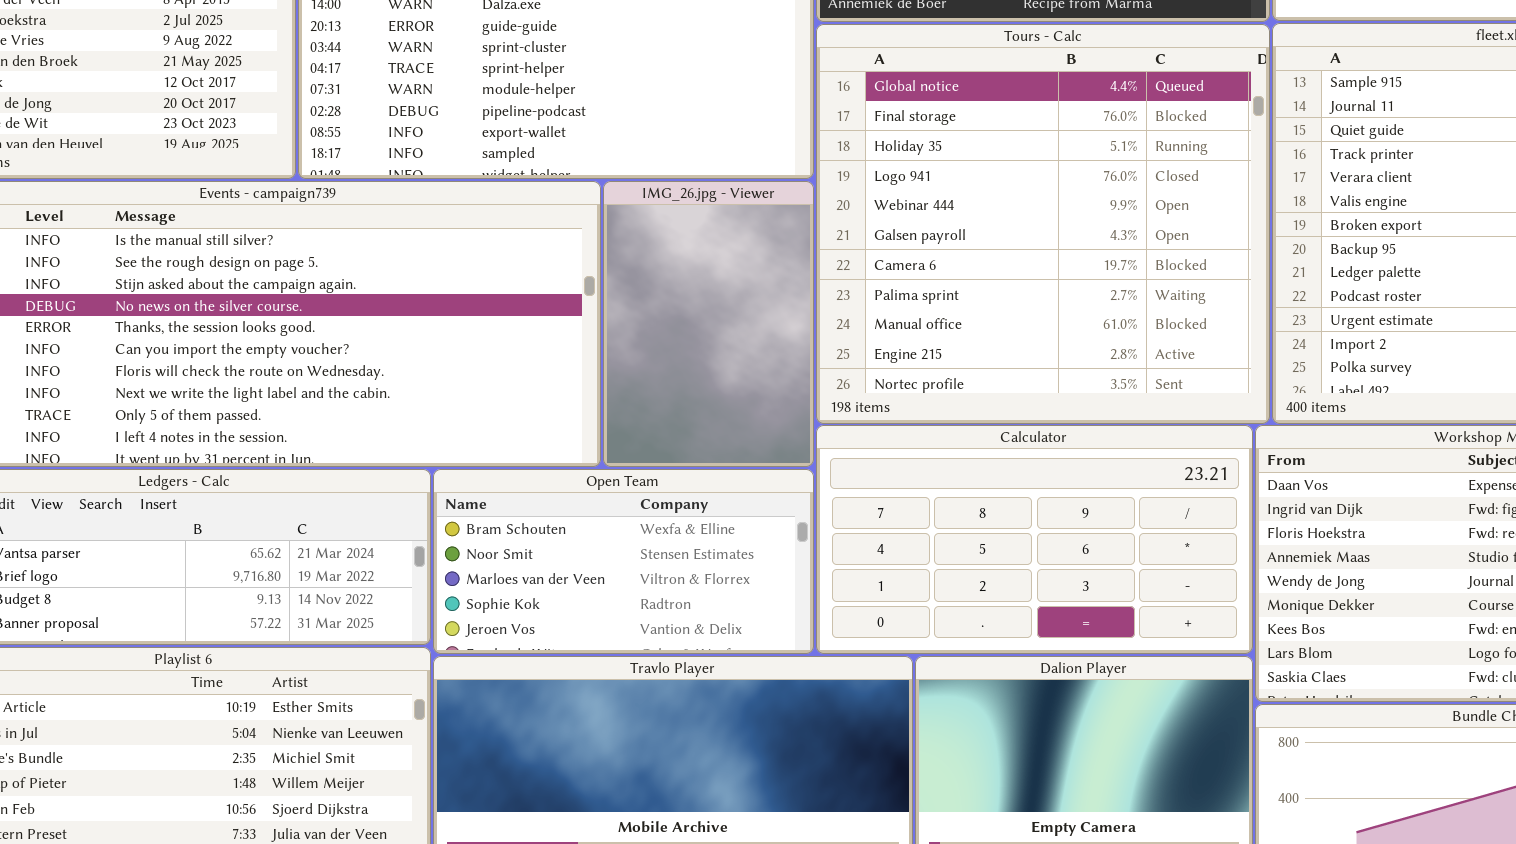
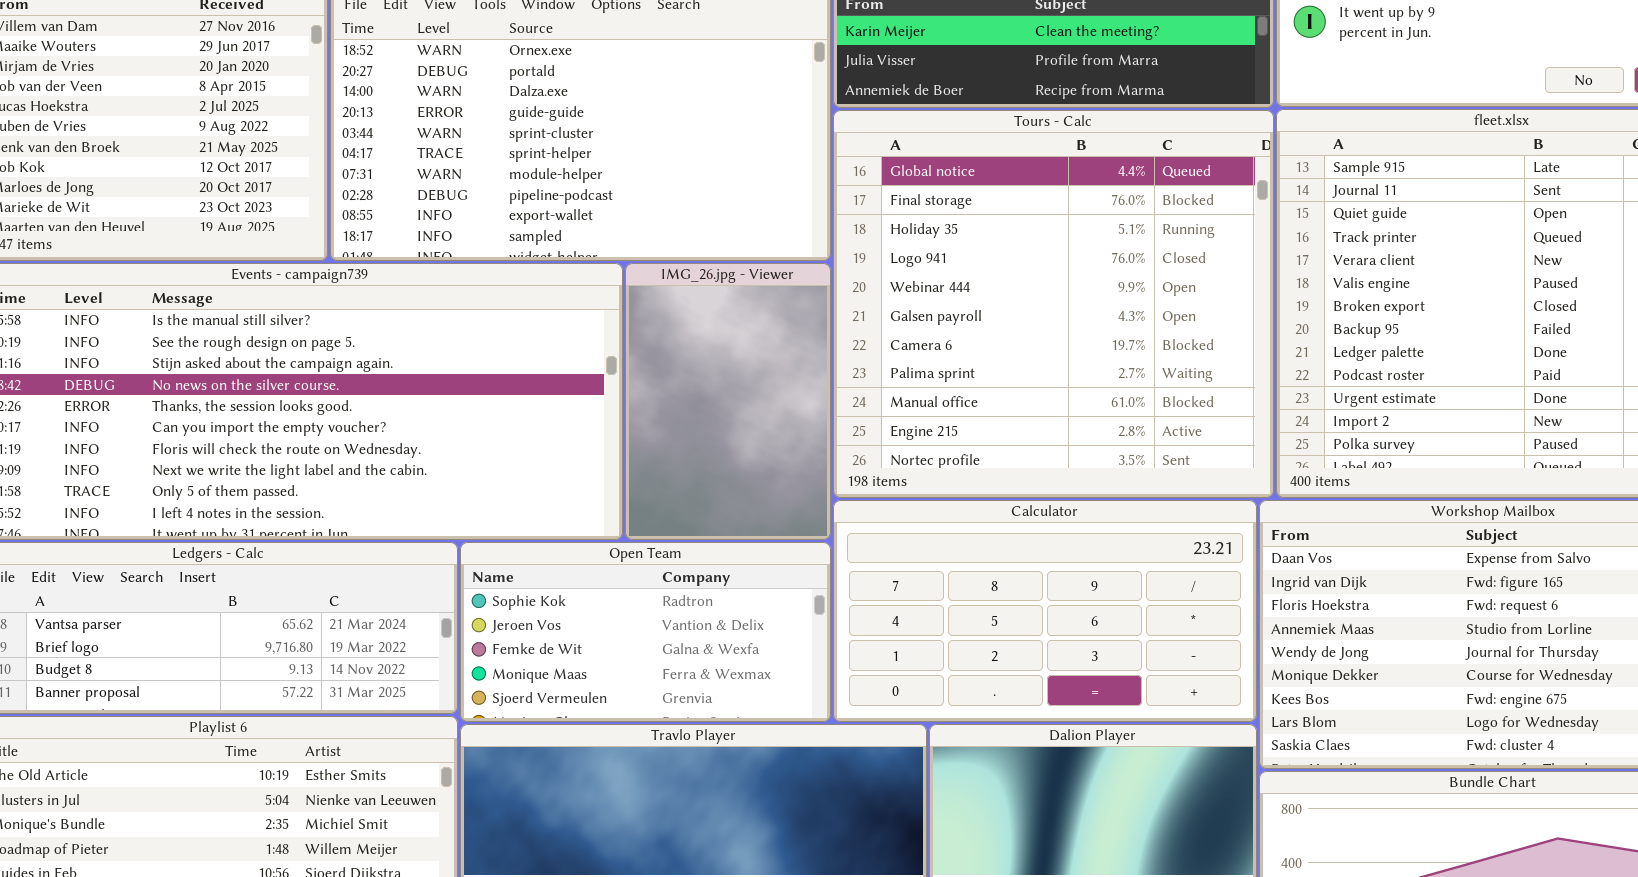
Open Team: [433,469,814,654] -> [460,542,831,722], scrolled down 3 rows

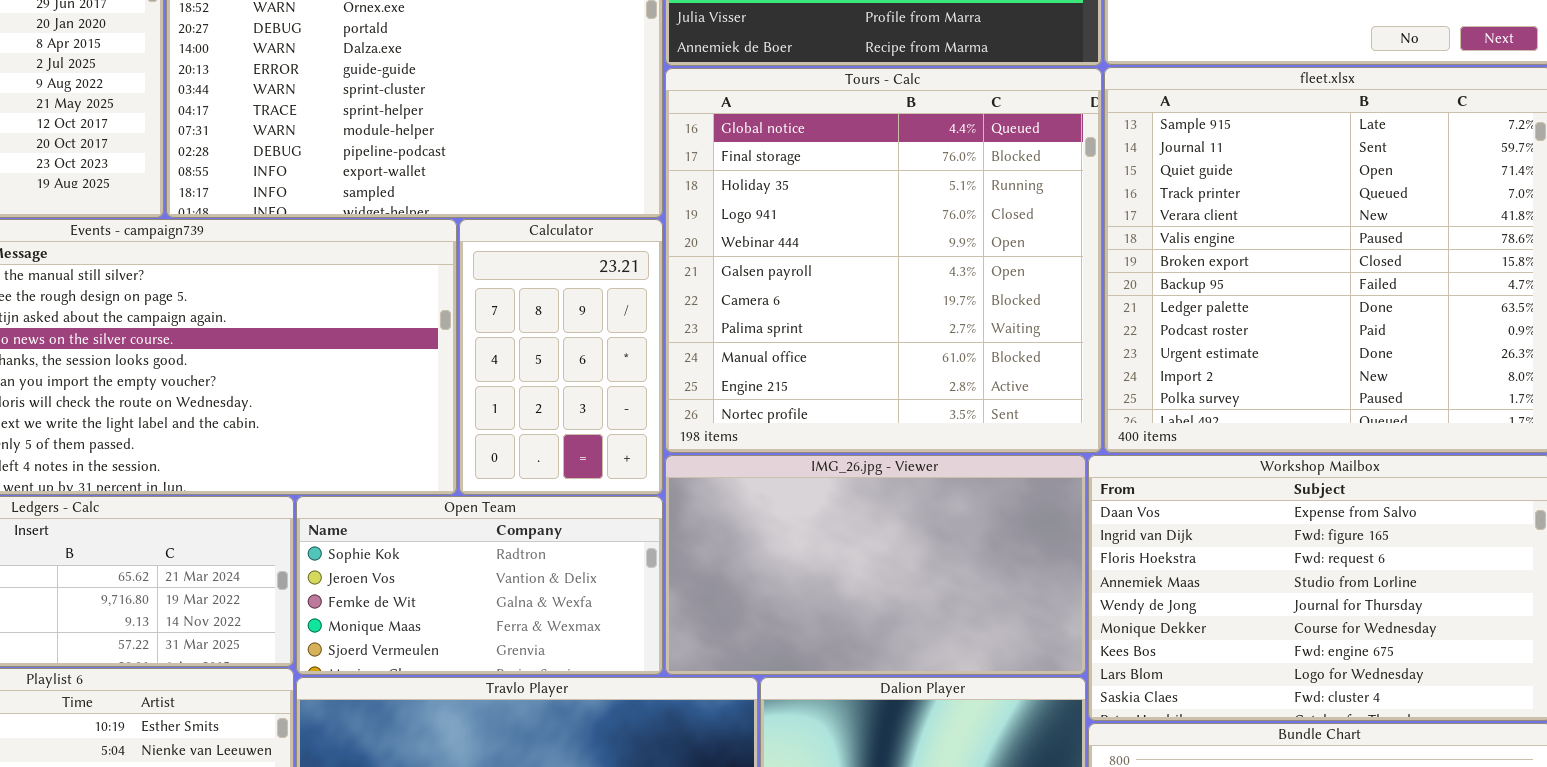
IMG_26.jpg - Viewer: [625,263,831,540] -> [665,455,1086,675], moved, resized
Calculator: [833,500,1257,722] -> [459,219,663,495], moved, resized

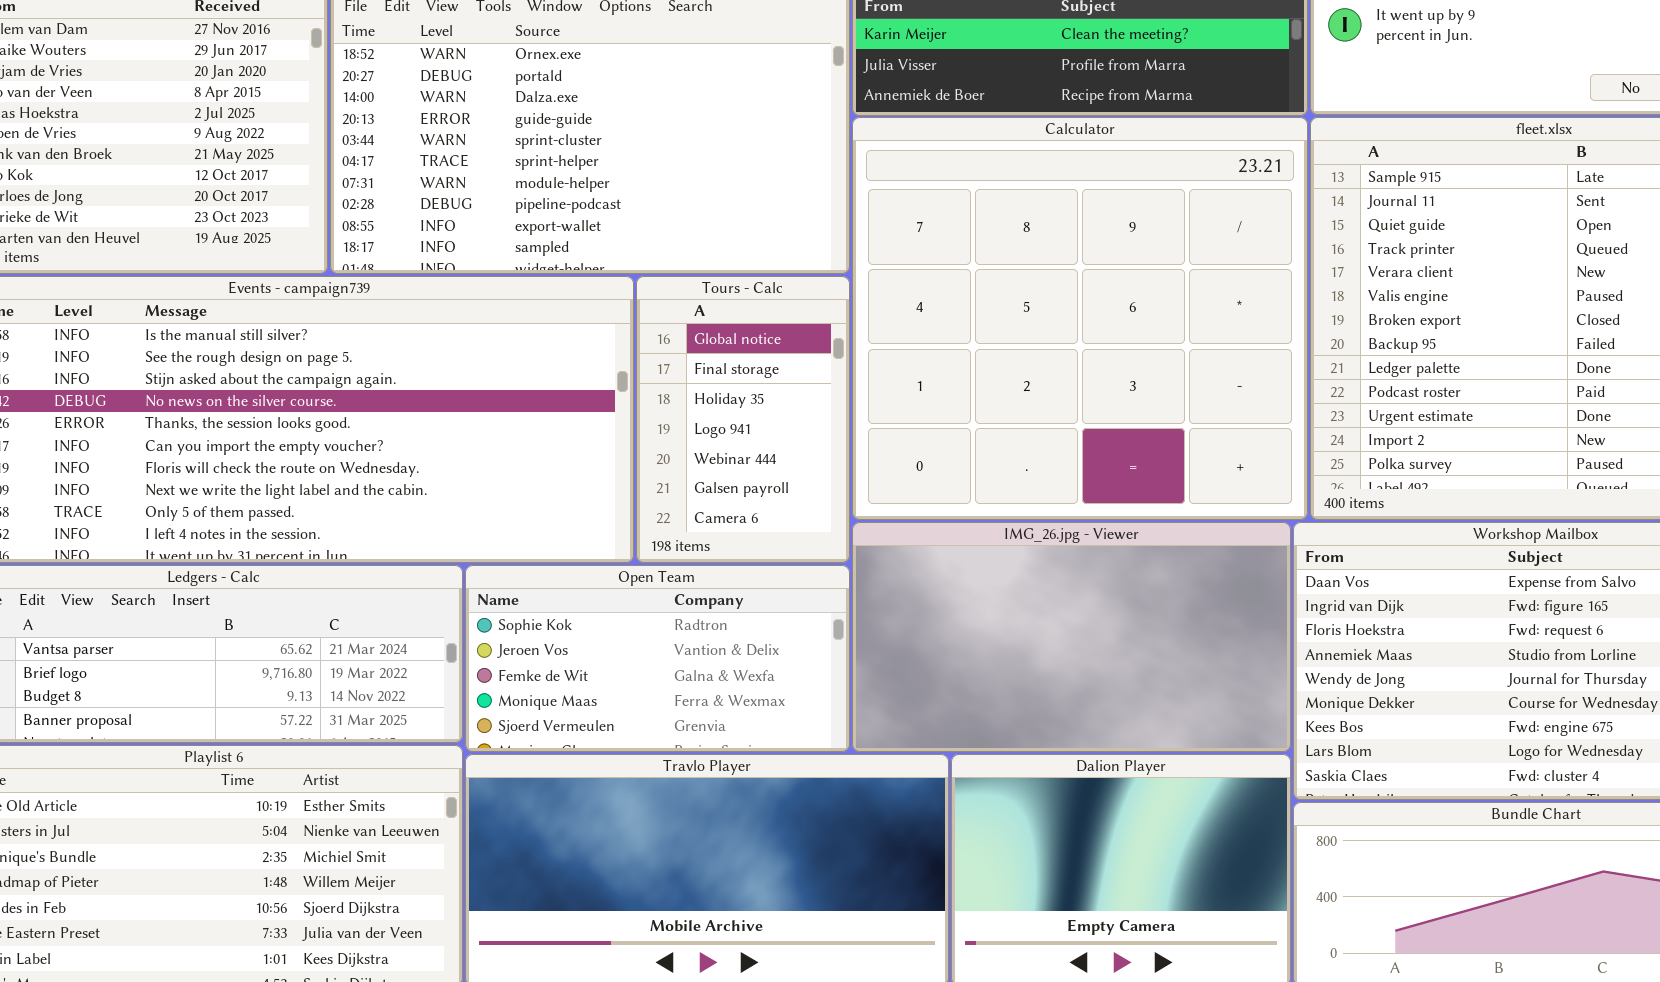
Tours - Calc: [665,68,1102,453] -> [636,276,850,563], moved, resized
Calculator: [459,219,663,495] -> [852,117,1308,520], moved, resized

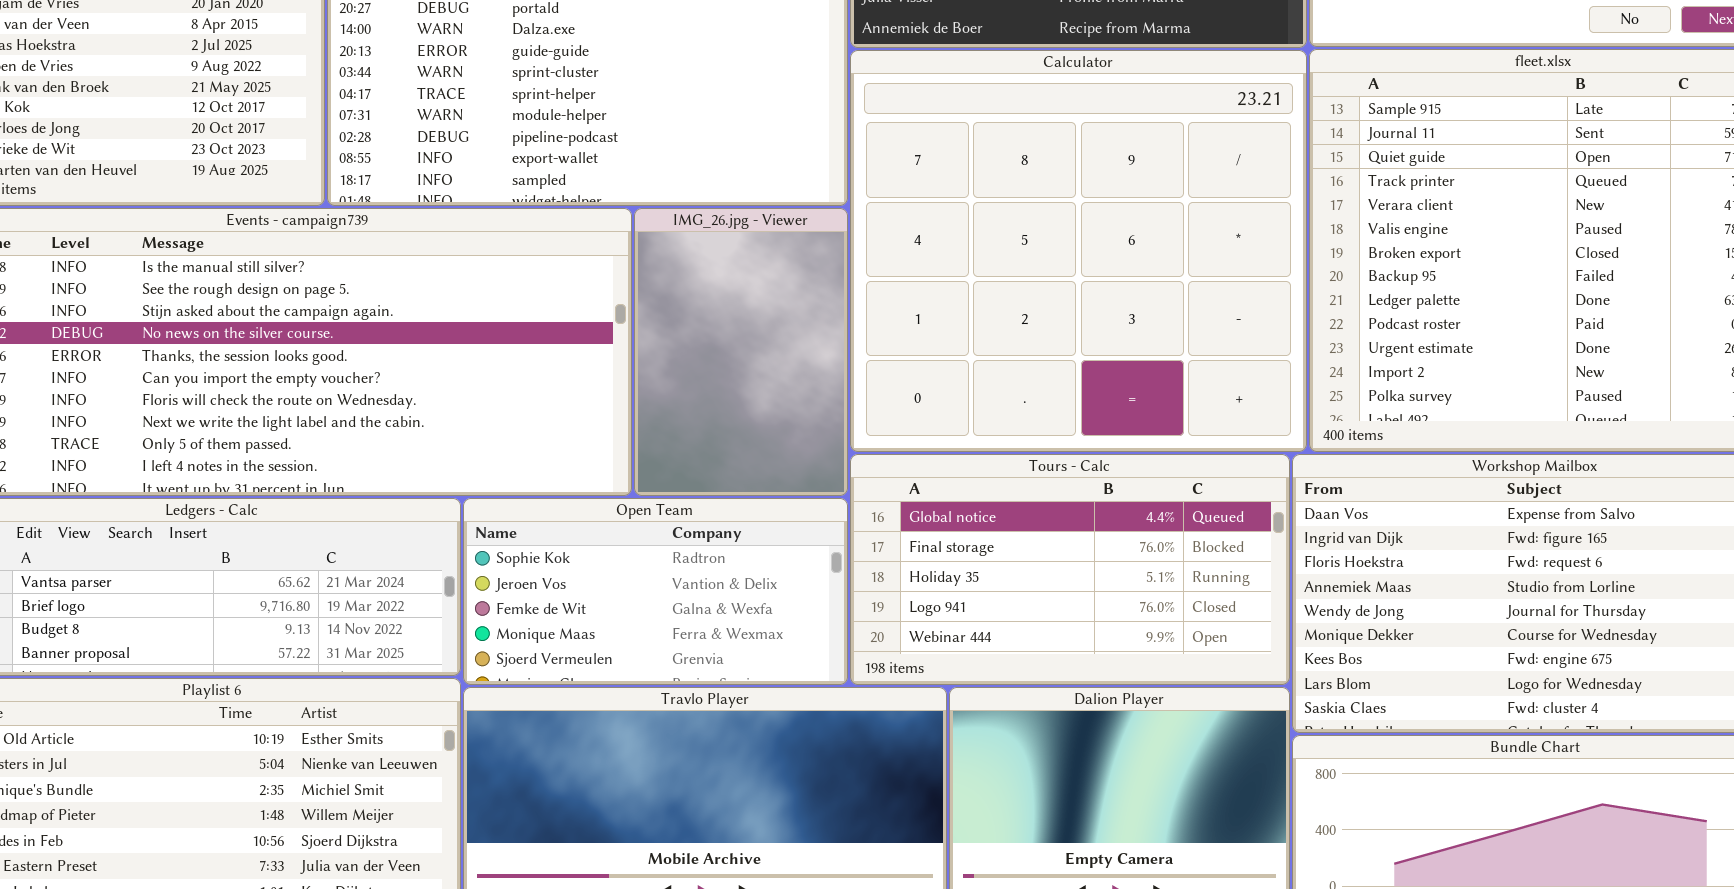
Tours - Calc: [636,276,850,563] -> [850,454,1290,685], moved, resized
IMG_26.jpg - Viewer: [852,522,1291,752] -> [634,208,848,496], moved, resized

